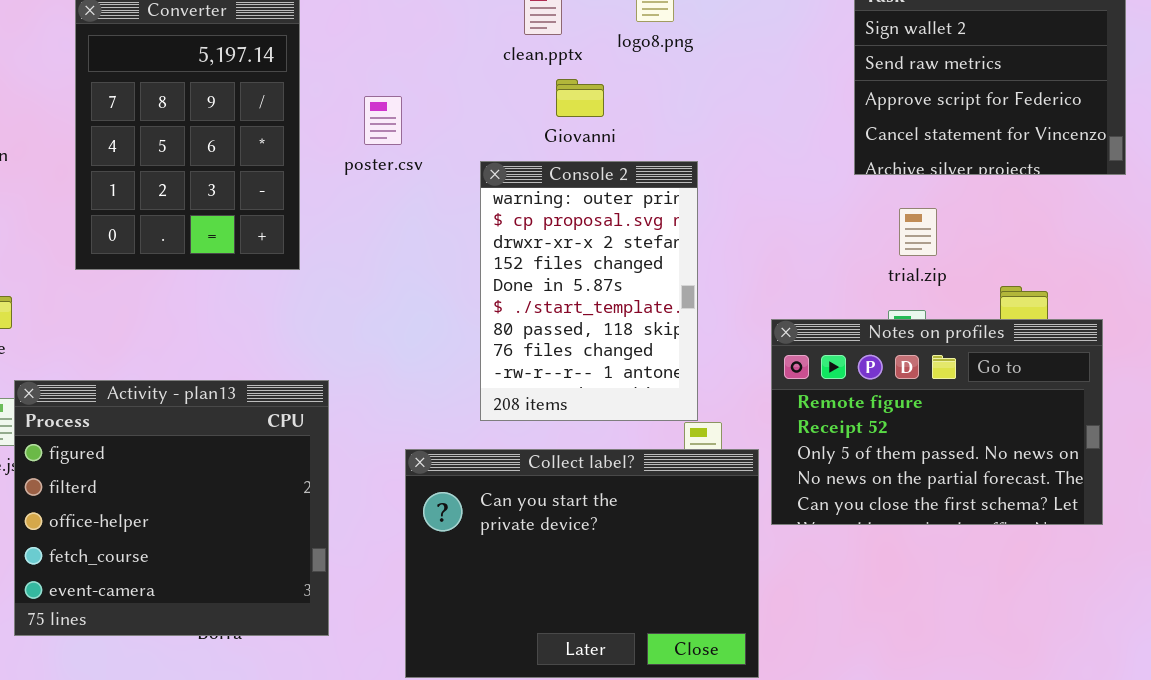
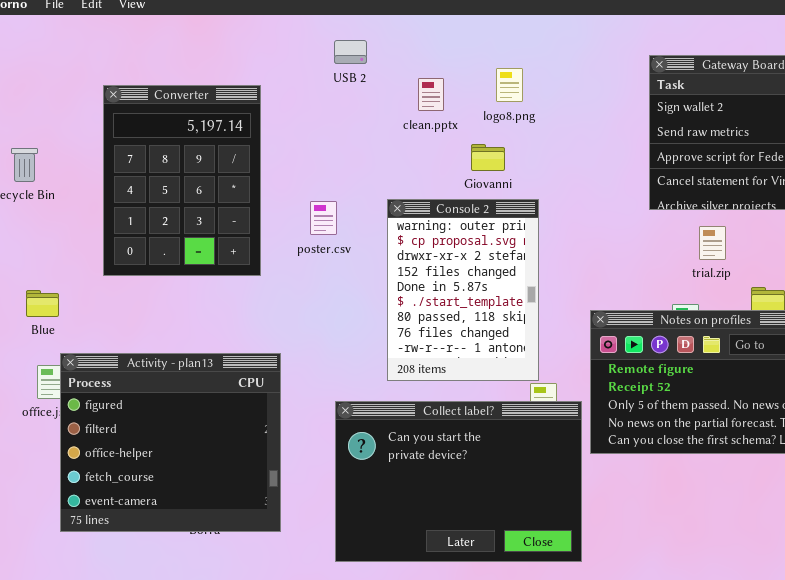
Giovanni: [556,79,604,117] -> [471,144,505,171], moved
poster.csv: [364,96,402,145] -> [310,201,337,235], moved
trial.zip: [899,208,937,256] -> [699,226,726,260], moved

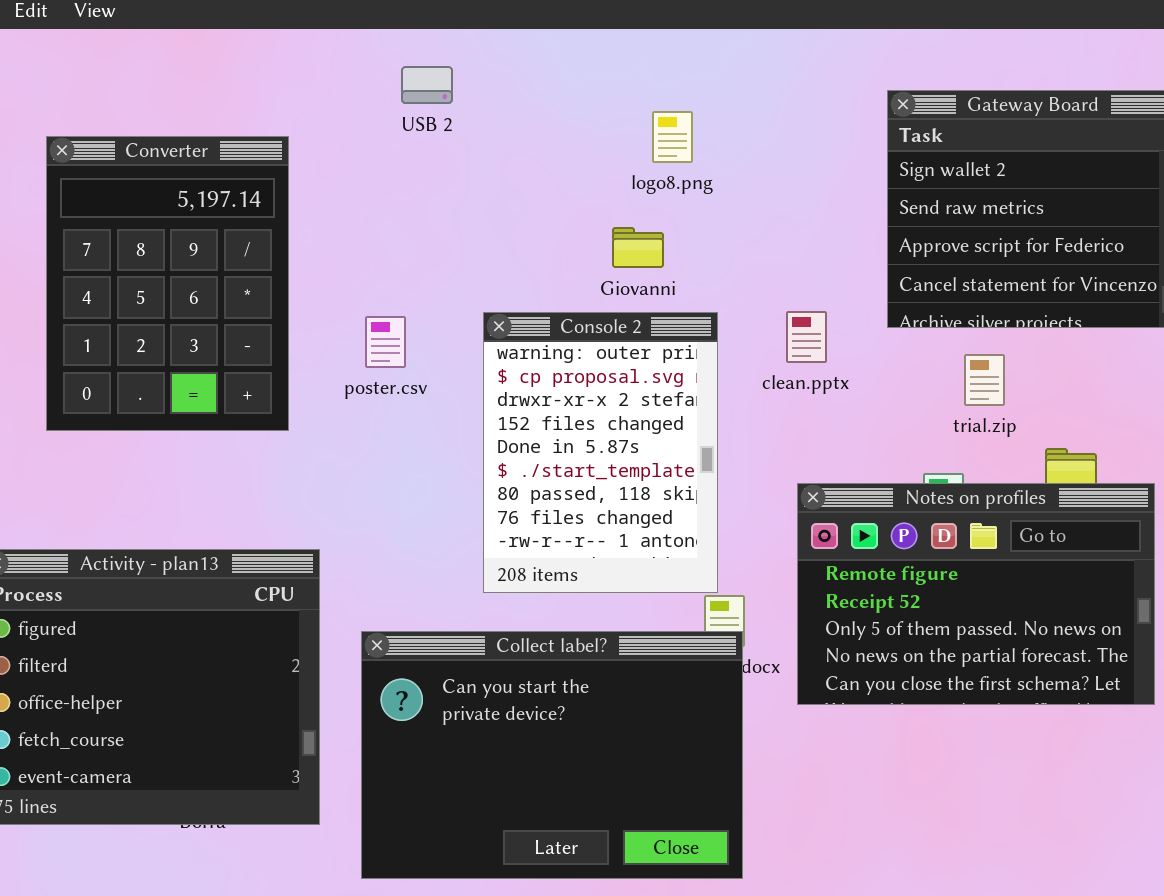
clean.pptx: [418,78,444,111] -> [786,311,827,363], moved
Collect label?: [335,401,582,562] -> [361,631,743,879], moved

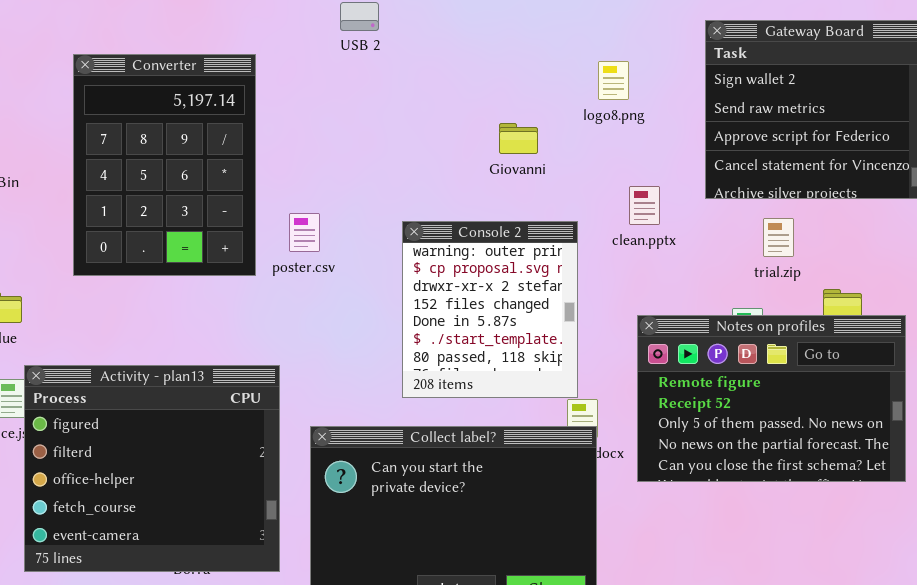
logo8.png: [652,111,693,163] -> [598,61,629,100], moved
Console 2: [483,312,718,593] -> [402,221,578,398], resized
poster.csv: [365,316,406,368] -> [289,213,320,252], moved

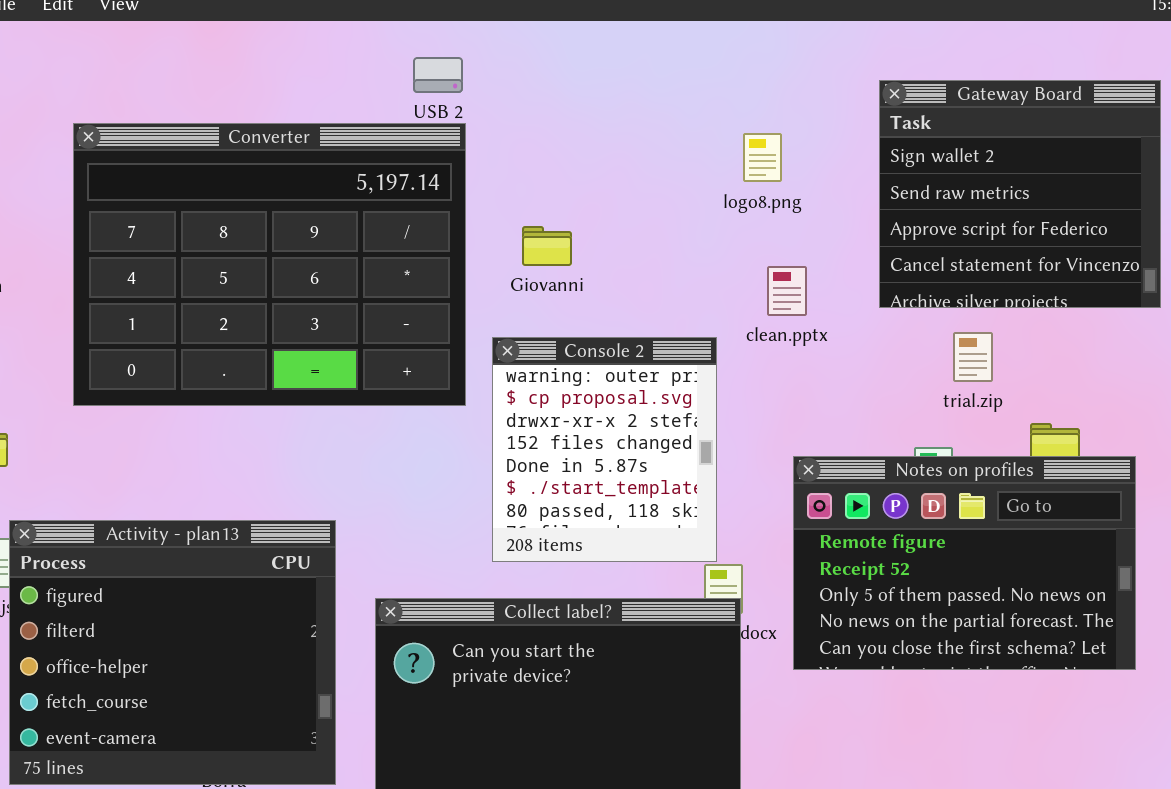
Converter: [73,54,256,276] -> [73,123,466,406], resized
Giovanni: [499,123,538,154] -> [522,226,572,266], moved
clean.pptx: [629,186,660,225] -> [767,266,807,316], moved

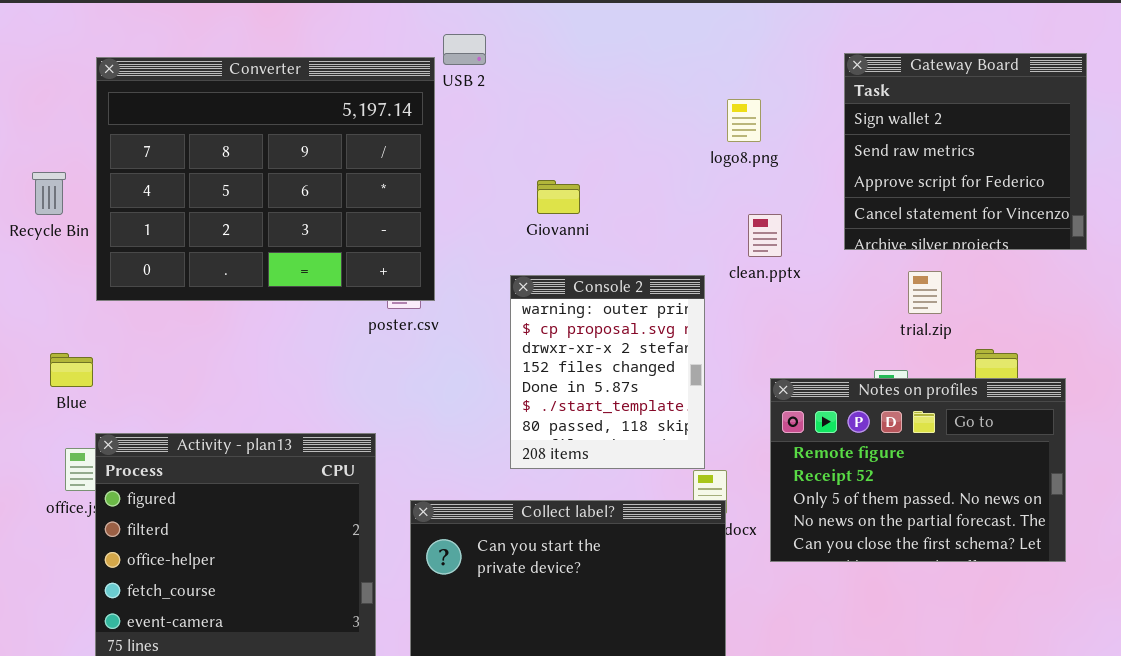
Converter: [73,123,466,406] -> [96,57,435,301], moved

